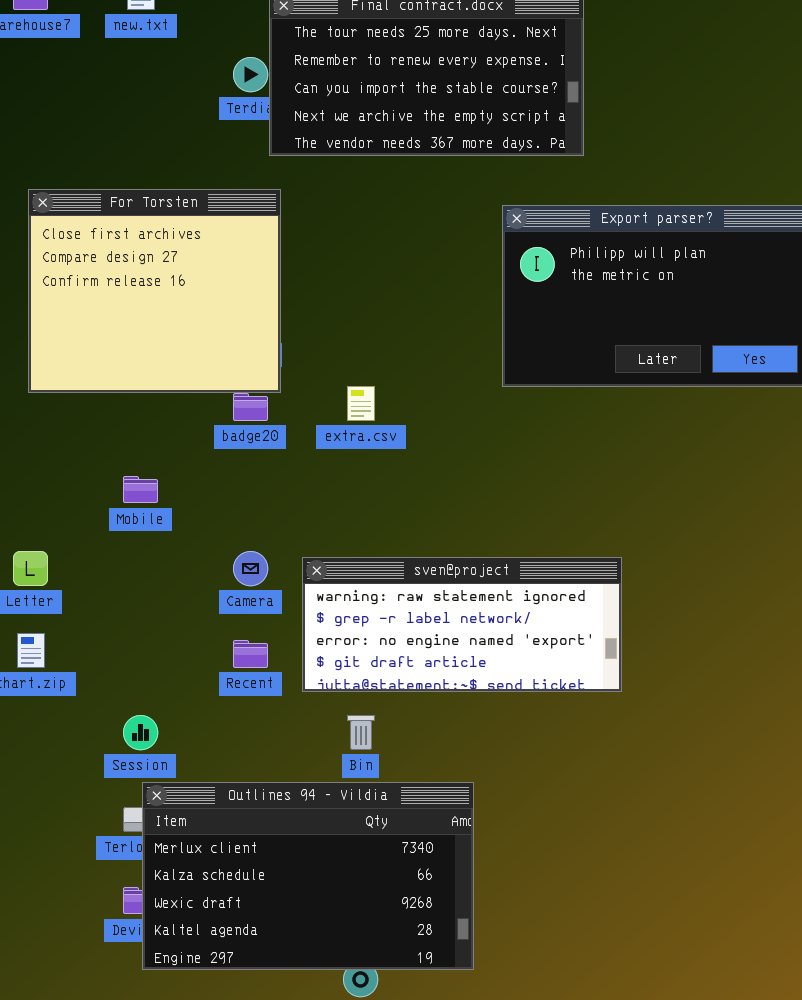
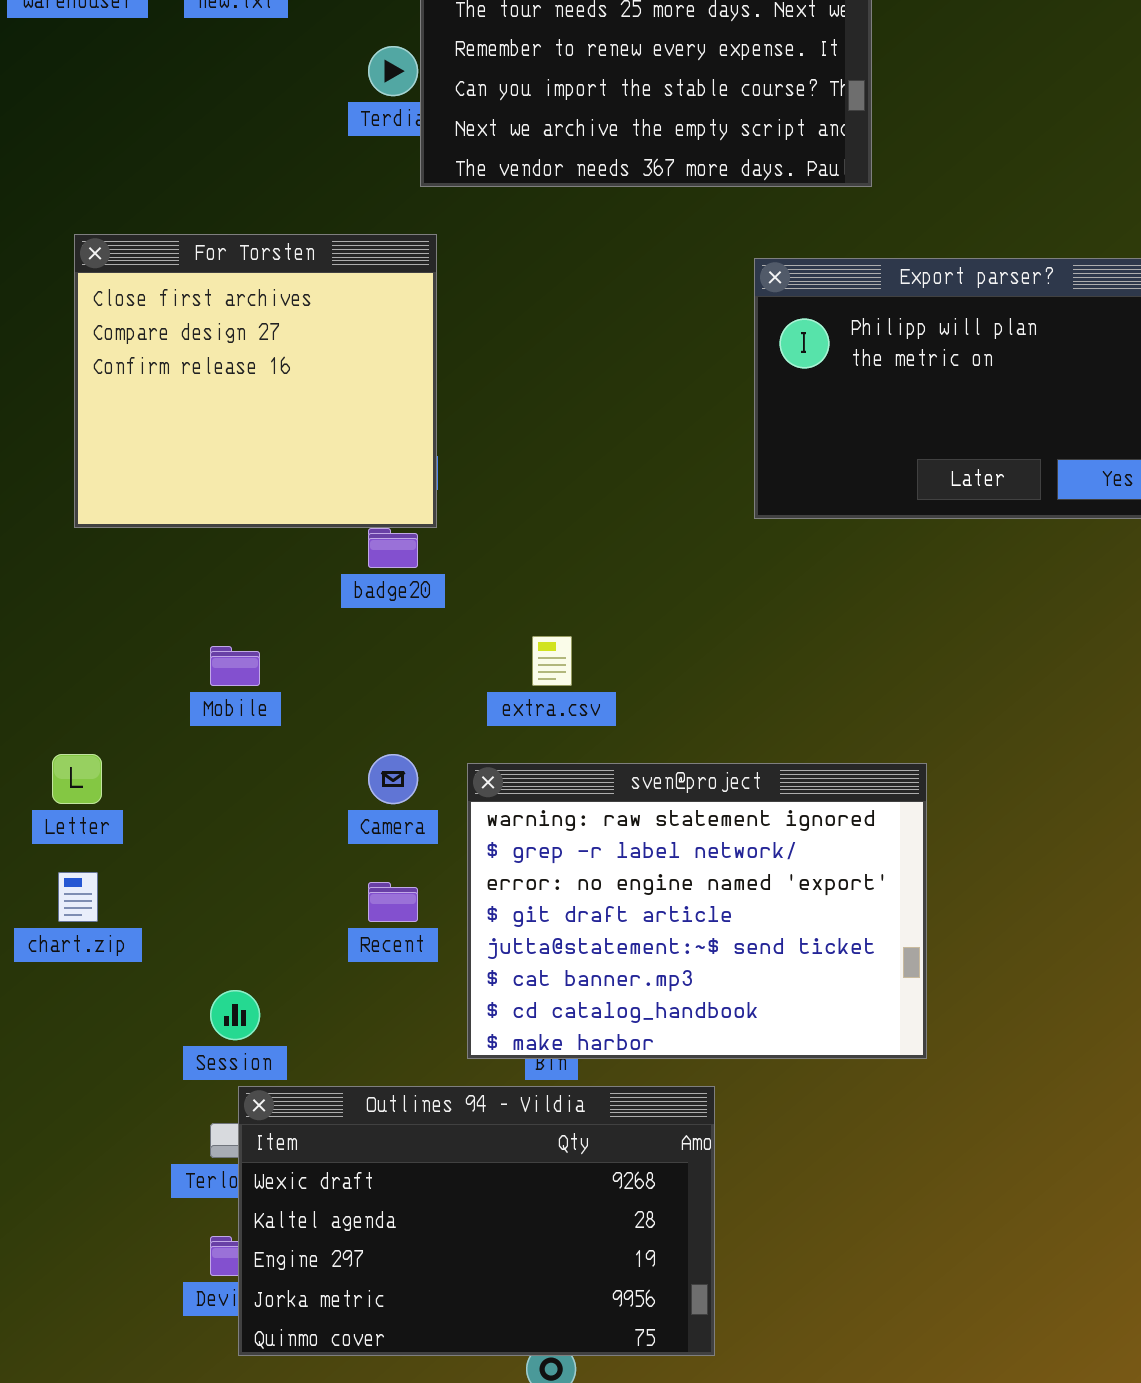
extra.csv: [347,386,375,421] -> [532,636,572,686], moved
sven@project: [302,557,622,692] -> [467,763,927,1059], resized
Outlines 94 - Vildia: [142,782,474,970] -> [238,1086,715,1356], scrolled down 2 rows

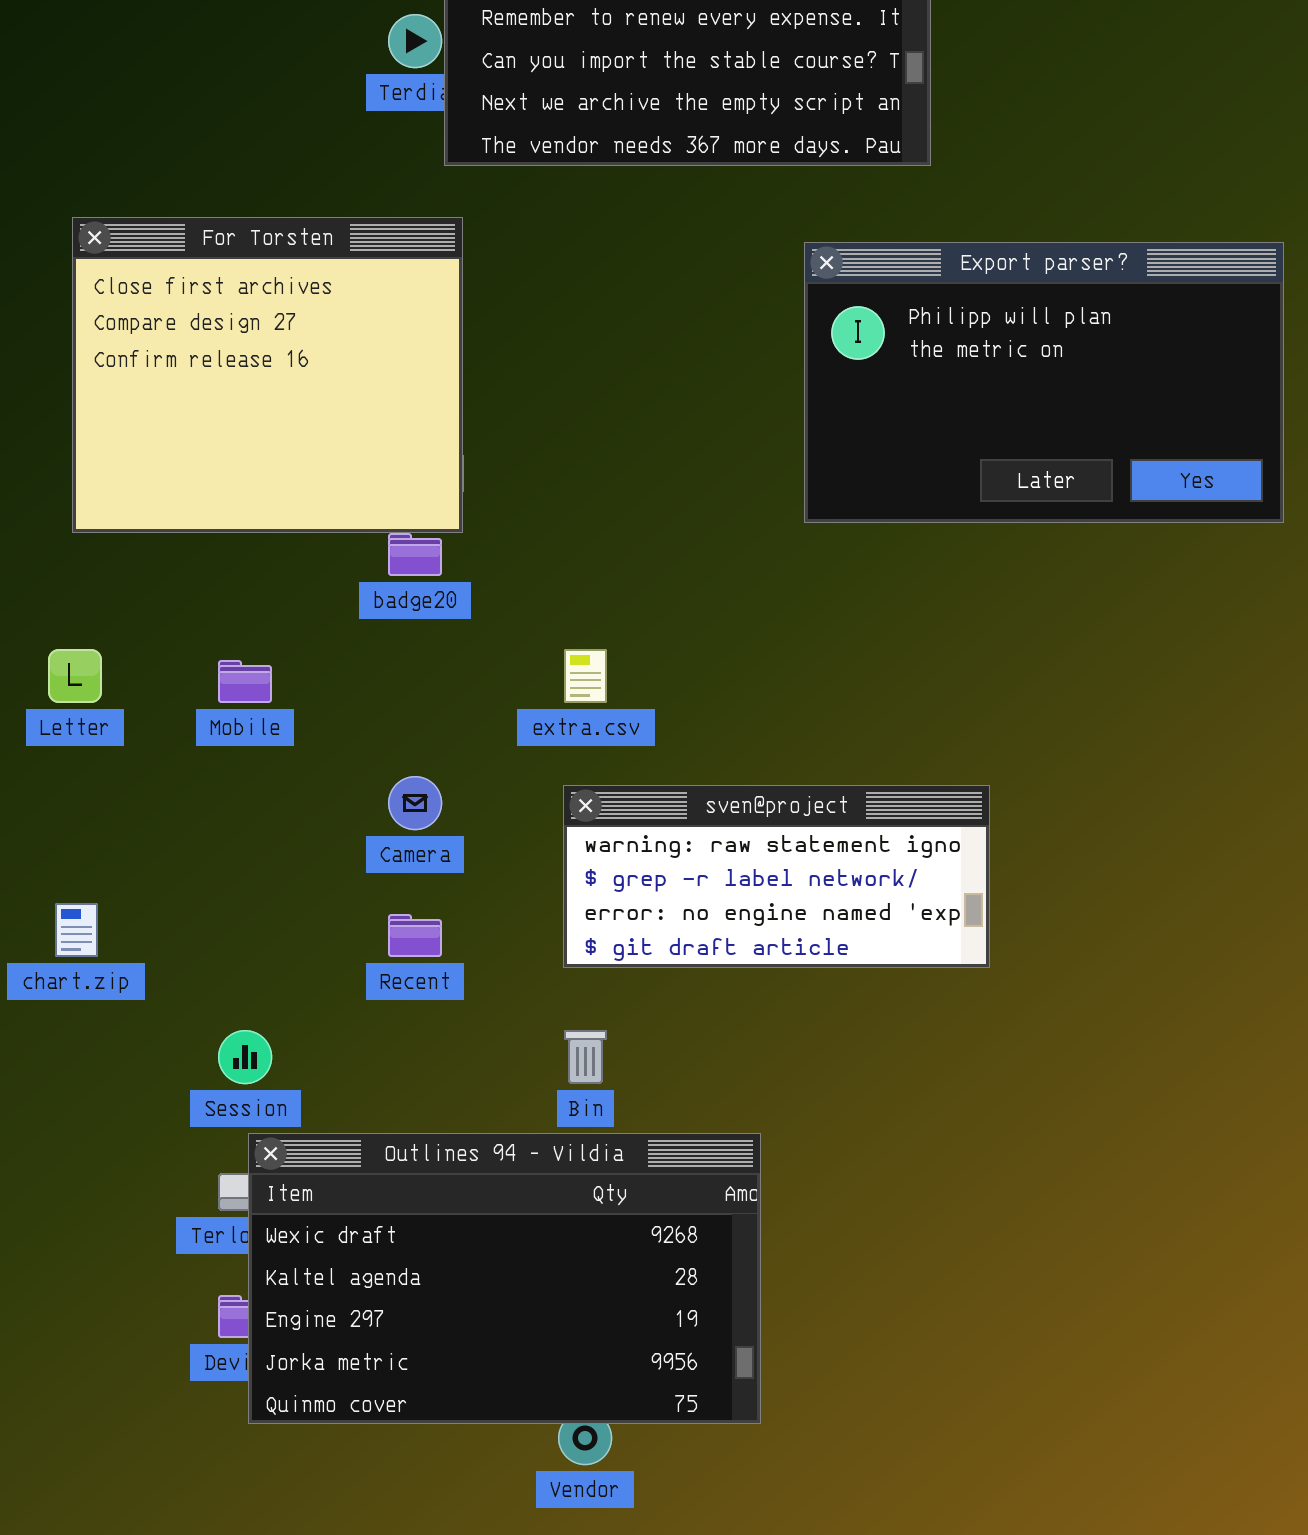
Letter: [52,754,102,804] -> [48,649,102,703], moved
sven@project: [467,763,927,1059] -> [563,785,990,968], resized

